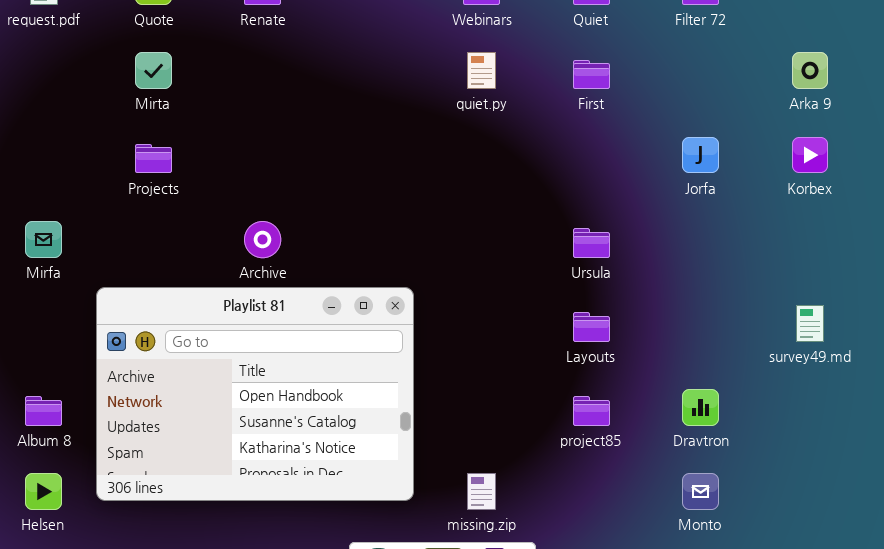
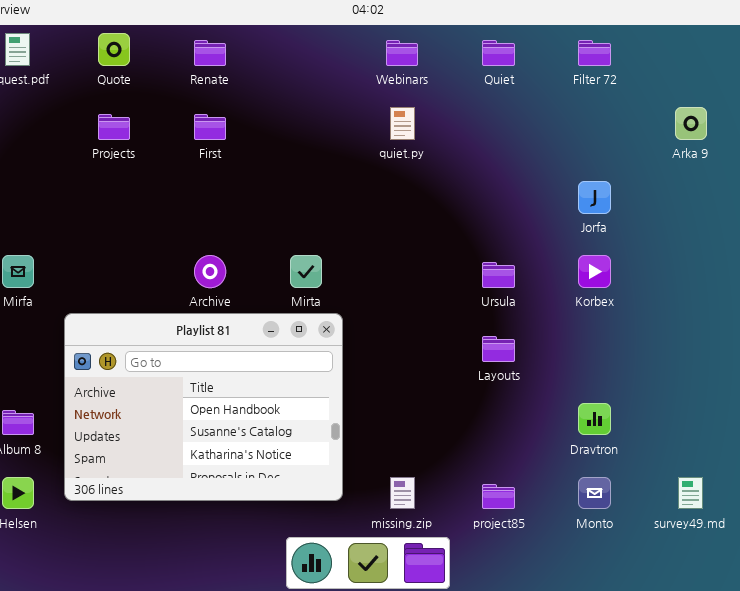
Mirta: [135,52,172,89] -> [290,255,322,288], moved
First: [573,60,610,89] -> [194,114,226,140], moved
Korbex: [792,137,828,173] -> [578,255,611,288], moved
Projects: [135,144,172,173] -> [98,114,130,140], moved
survey49.md: [796,305,824,342] -> [678,477,703,509], moved
project85: [573,396,610,426] -> [482,484,515,509], moved

